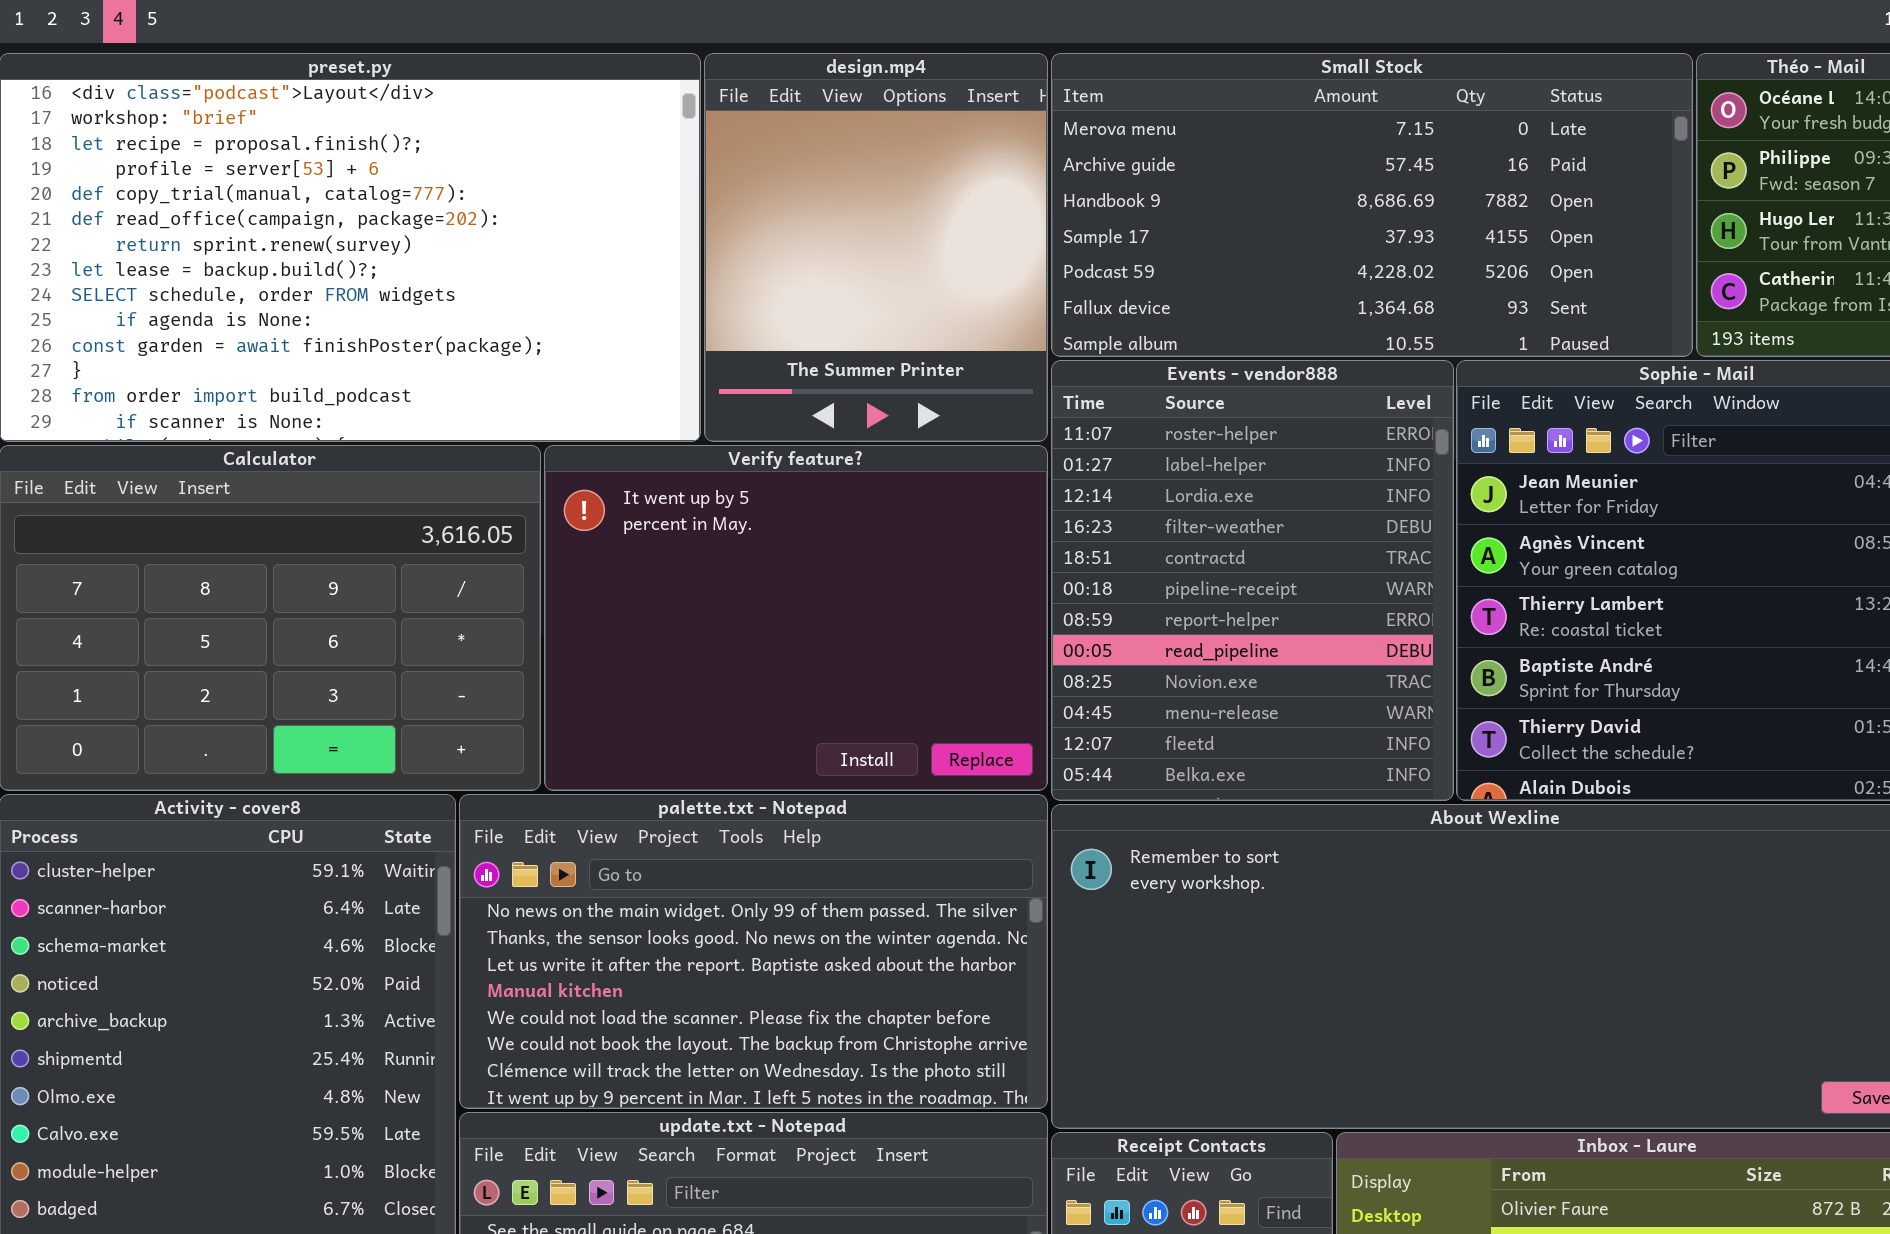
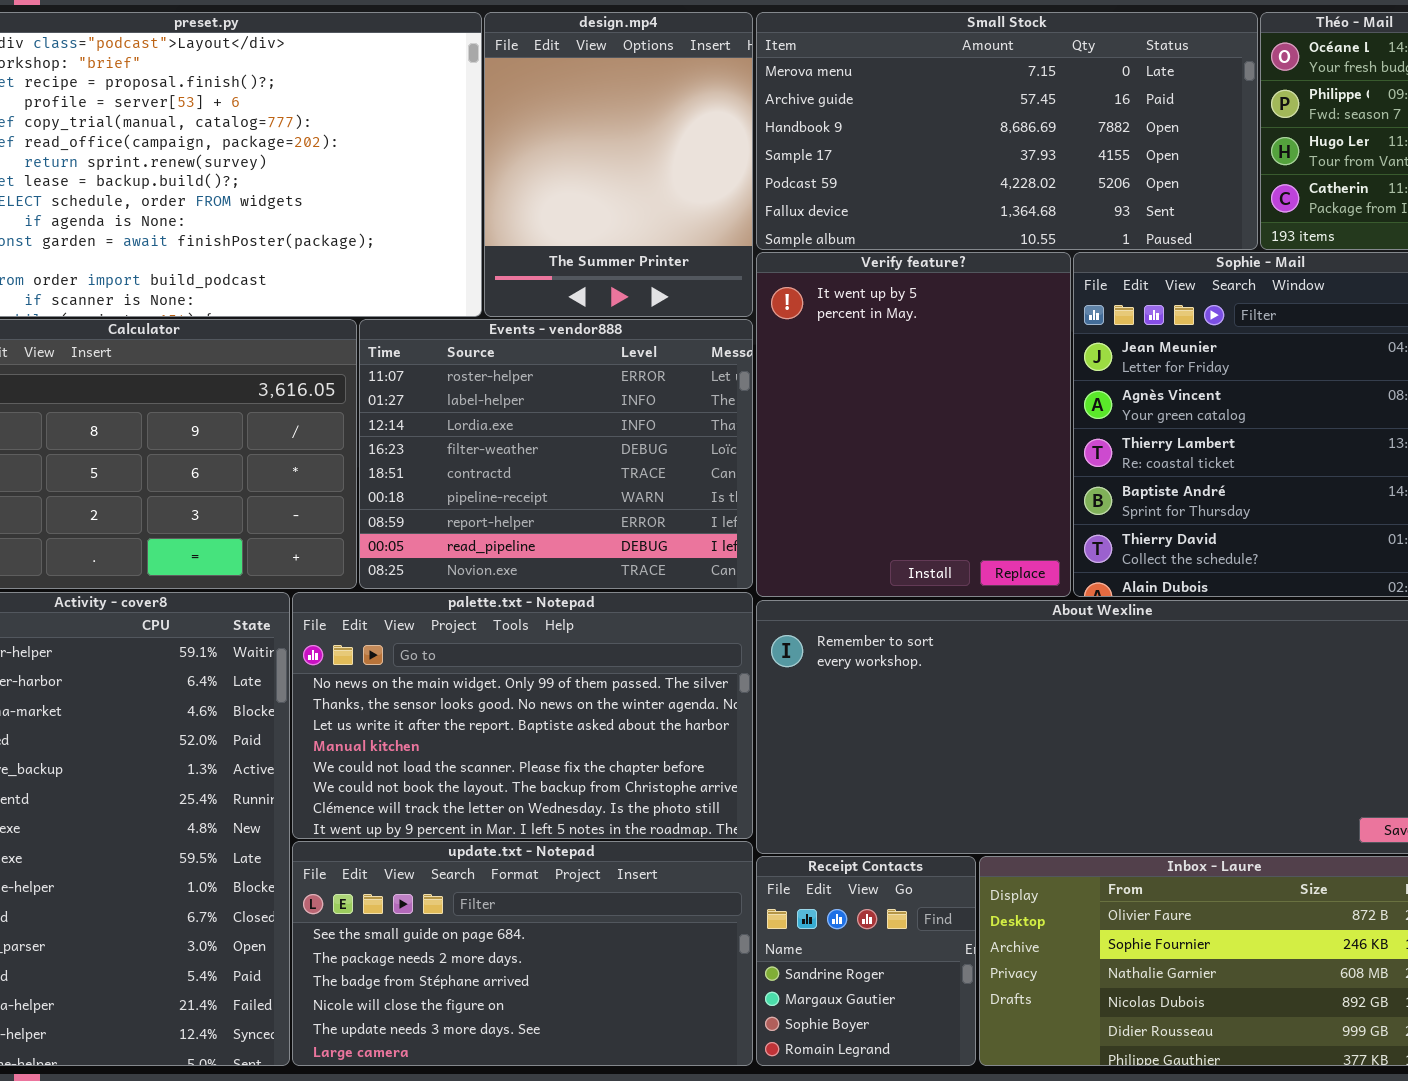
Events - vendor888: [1051,360,1454,801] -> [359,319,753,589], moved, resized
Verify feature?: [544,445,1048,791] -> [756,252,1071,597], moved, resized

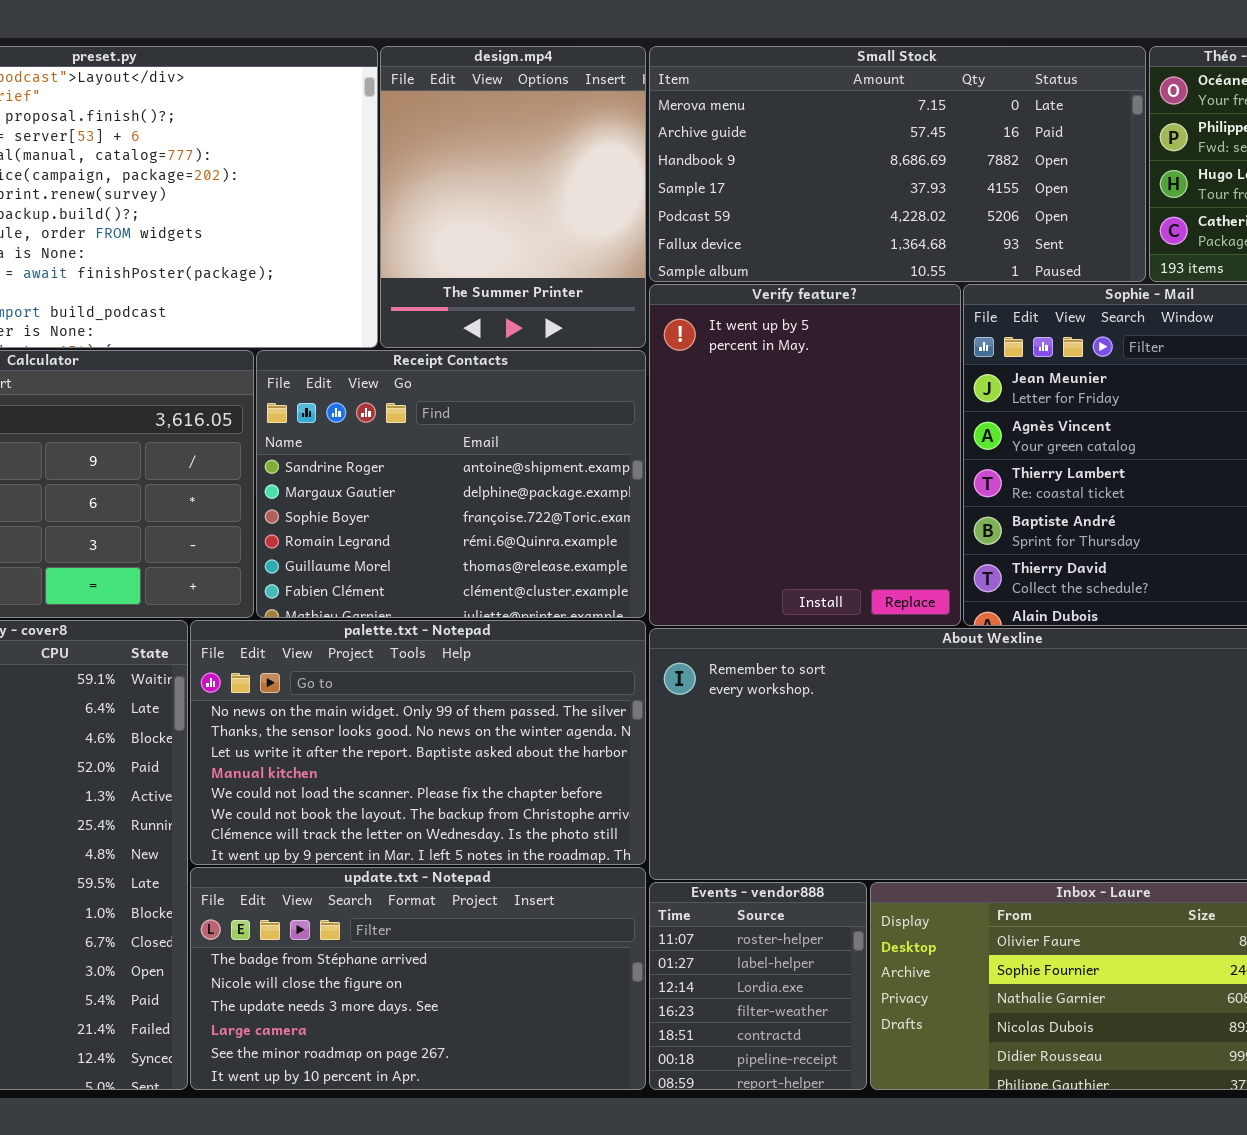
Events - vendor888: [359,319,753,589] -> [649,882,867,1090], moved, resized
update.txt - Notepad: [292,841,753,1066] -> [190,867,646,1090], scrolled down 2 rows
Receipt Contacts: [756,856,976,1066] -> [256,350,646,618], moved, resized

